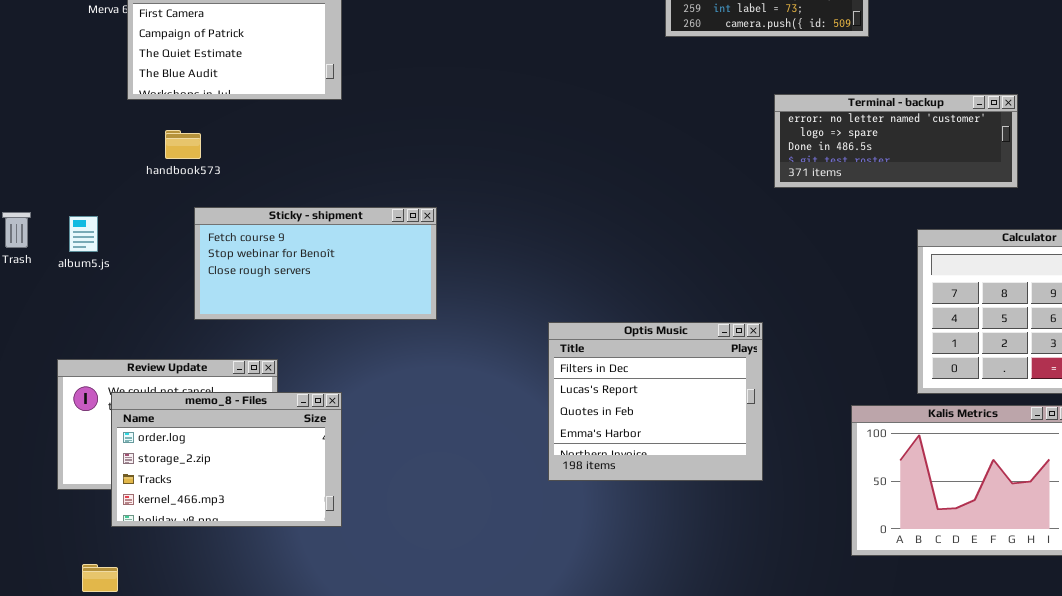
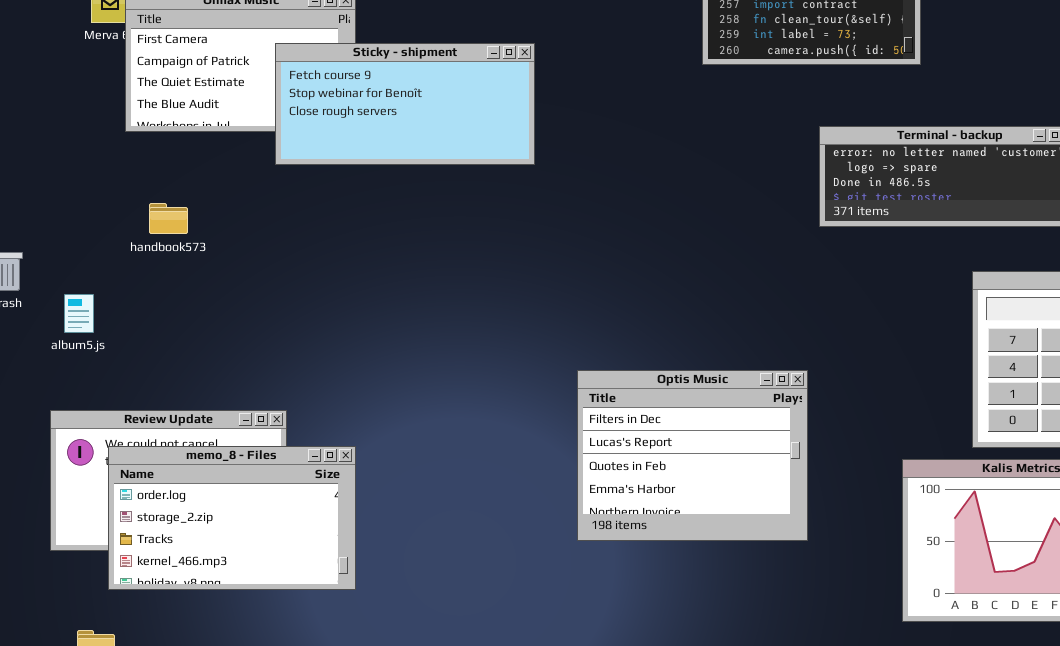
handbook573: [165,130,201,159] -> [149,203,188,234], moved
Sticky - shipment: [194,207,437,320] -> [275,43,535,165], moved
album5.js: [69,216,98,252] -> [64,294,94,333], moved

